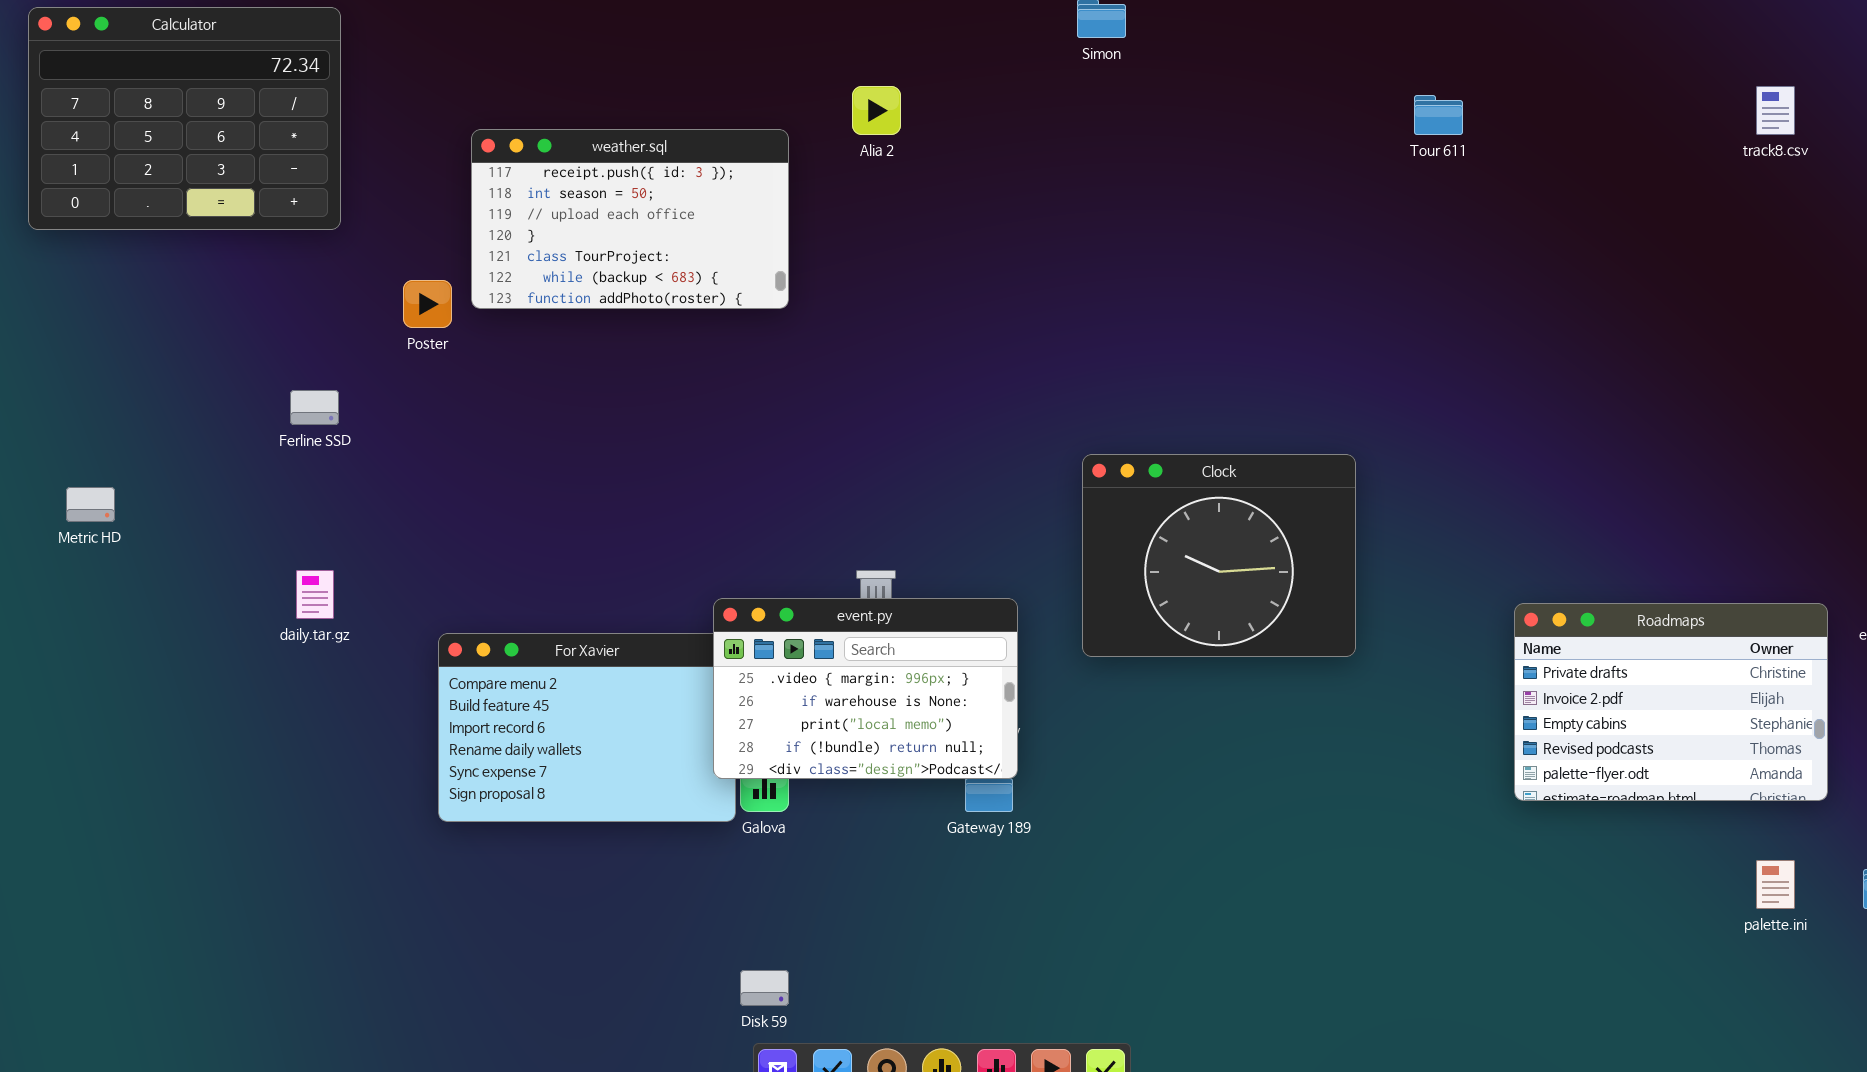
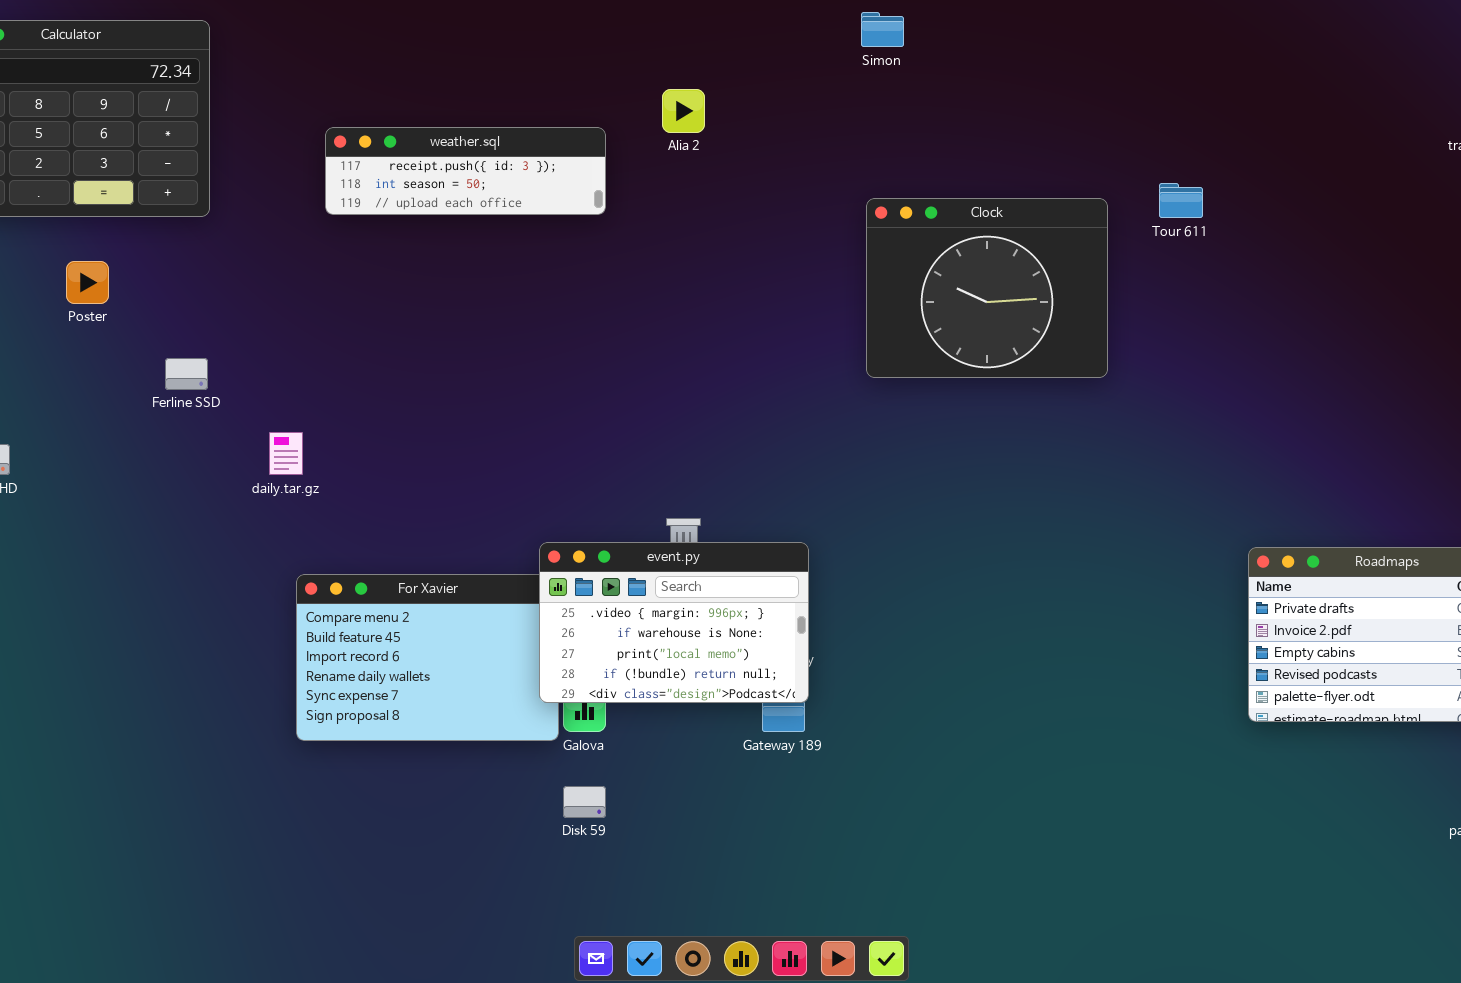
Tour 611: [1414,95,1463,135] -> [1159,183,1203,218], moved
weather.sql: [471,129,789,309] -> [325,127,606,215], resized
Poster: [403,280,452,328] -> [66,261,109,304], moved
Clock: [1082,454,1356,657] -> [866,198,1108,378], moved
daily.tar.gz: [296,570,334,619] -> [269,432,303,475], moved
Disk 59: [740,970,789,1006] -> [563,786,606,818], moved

